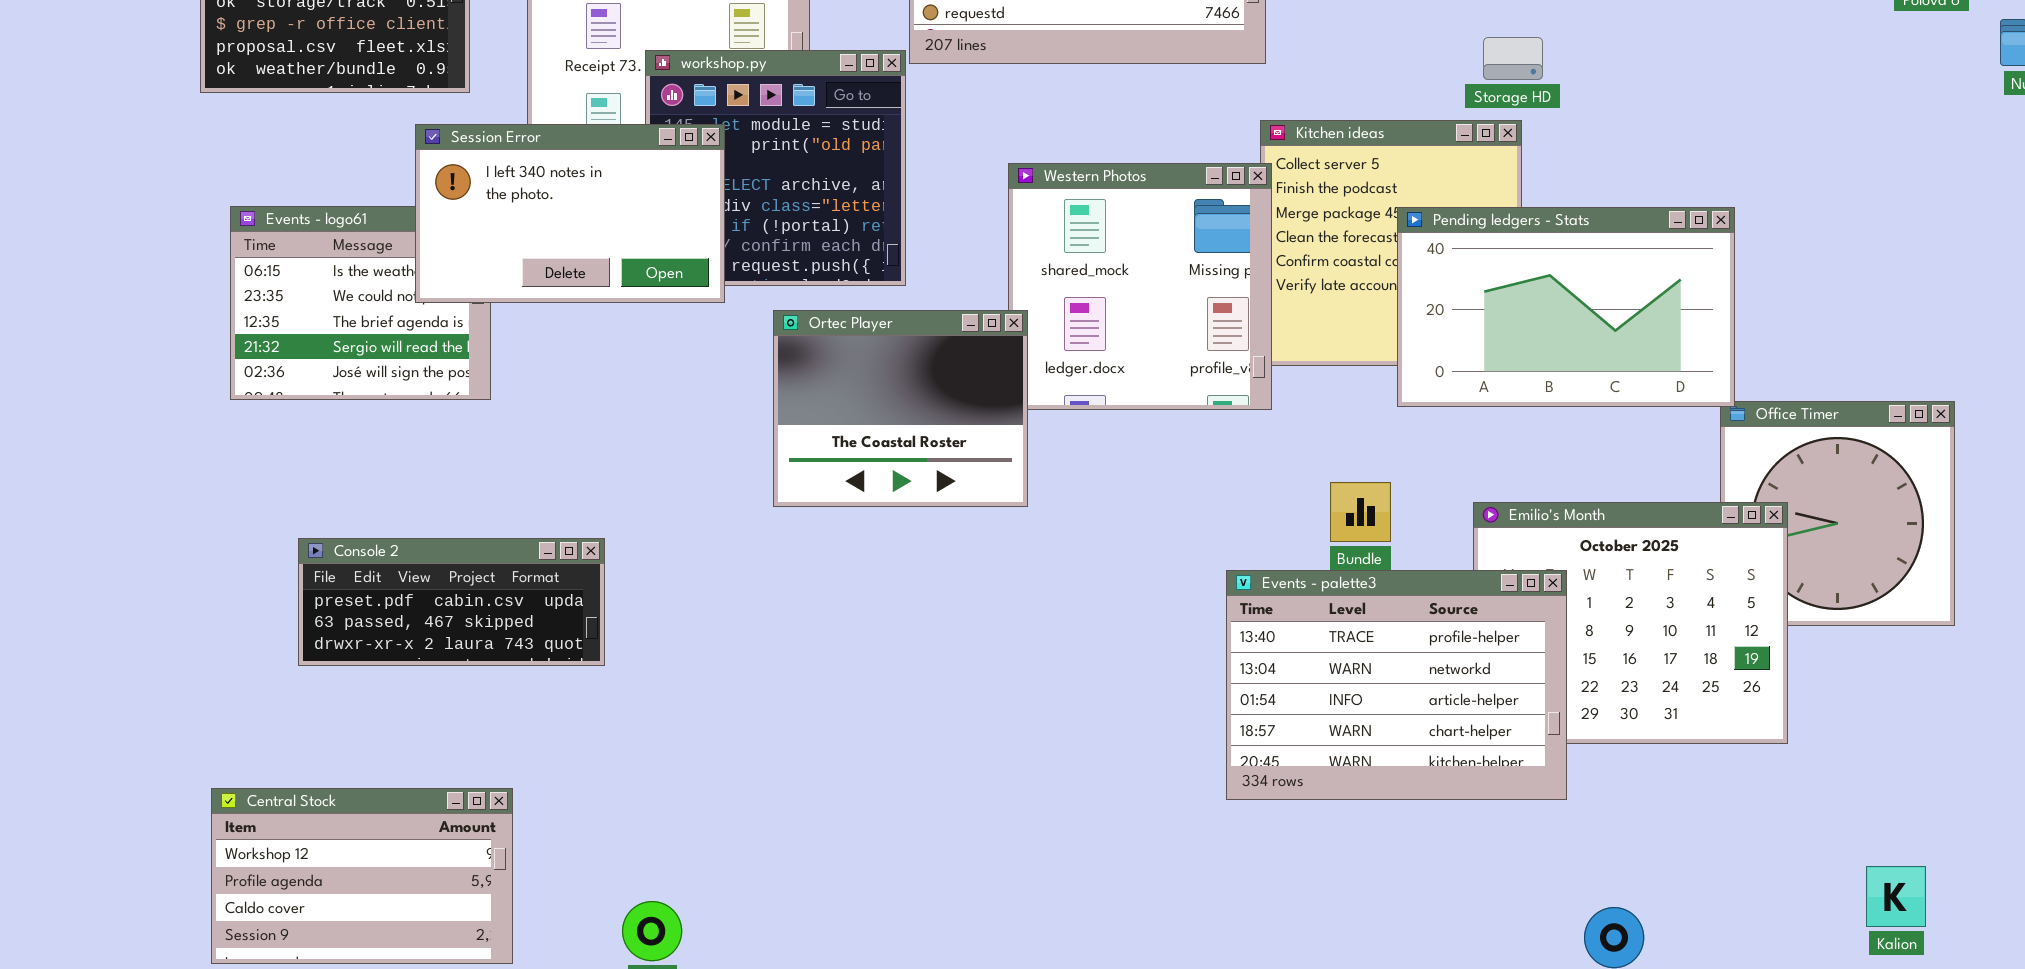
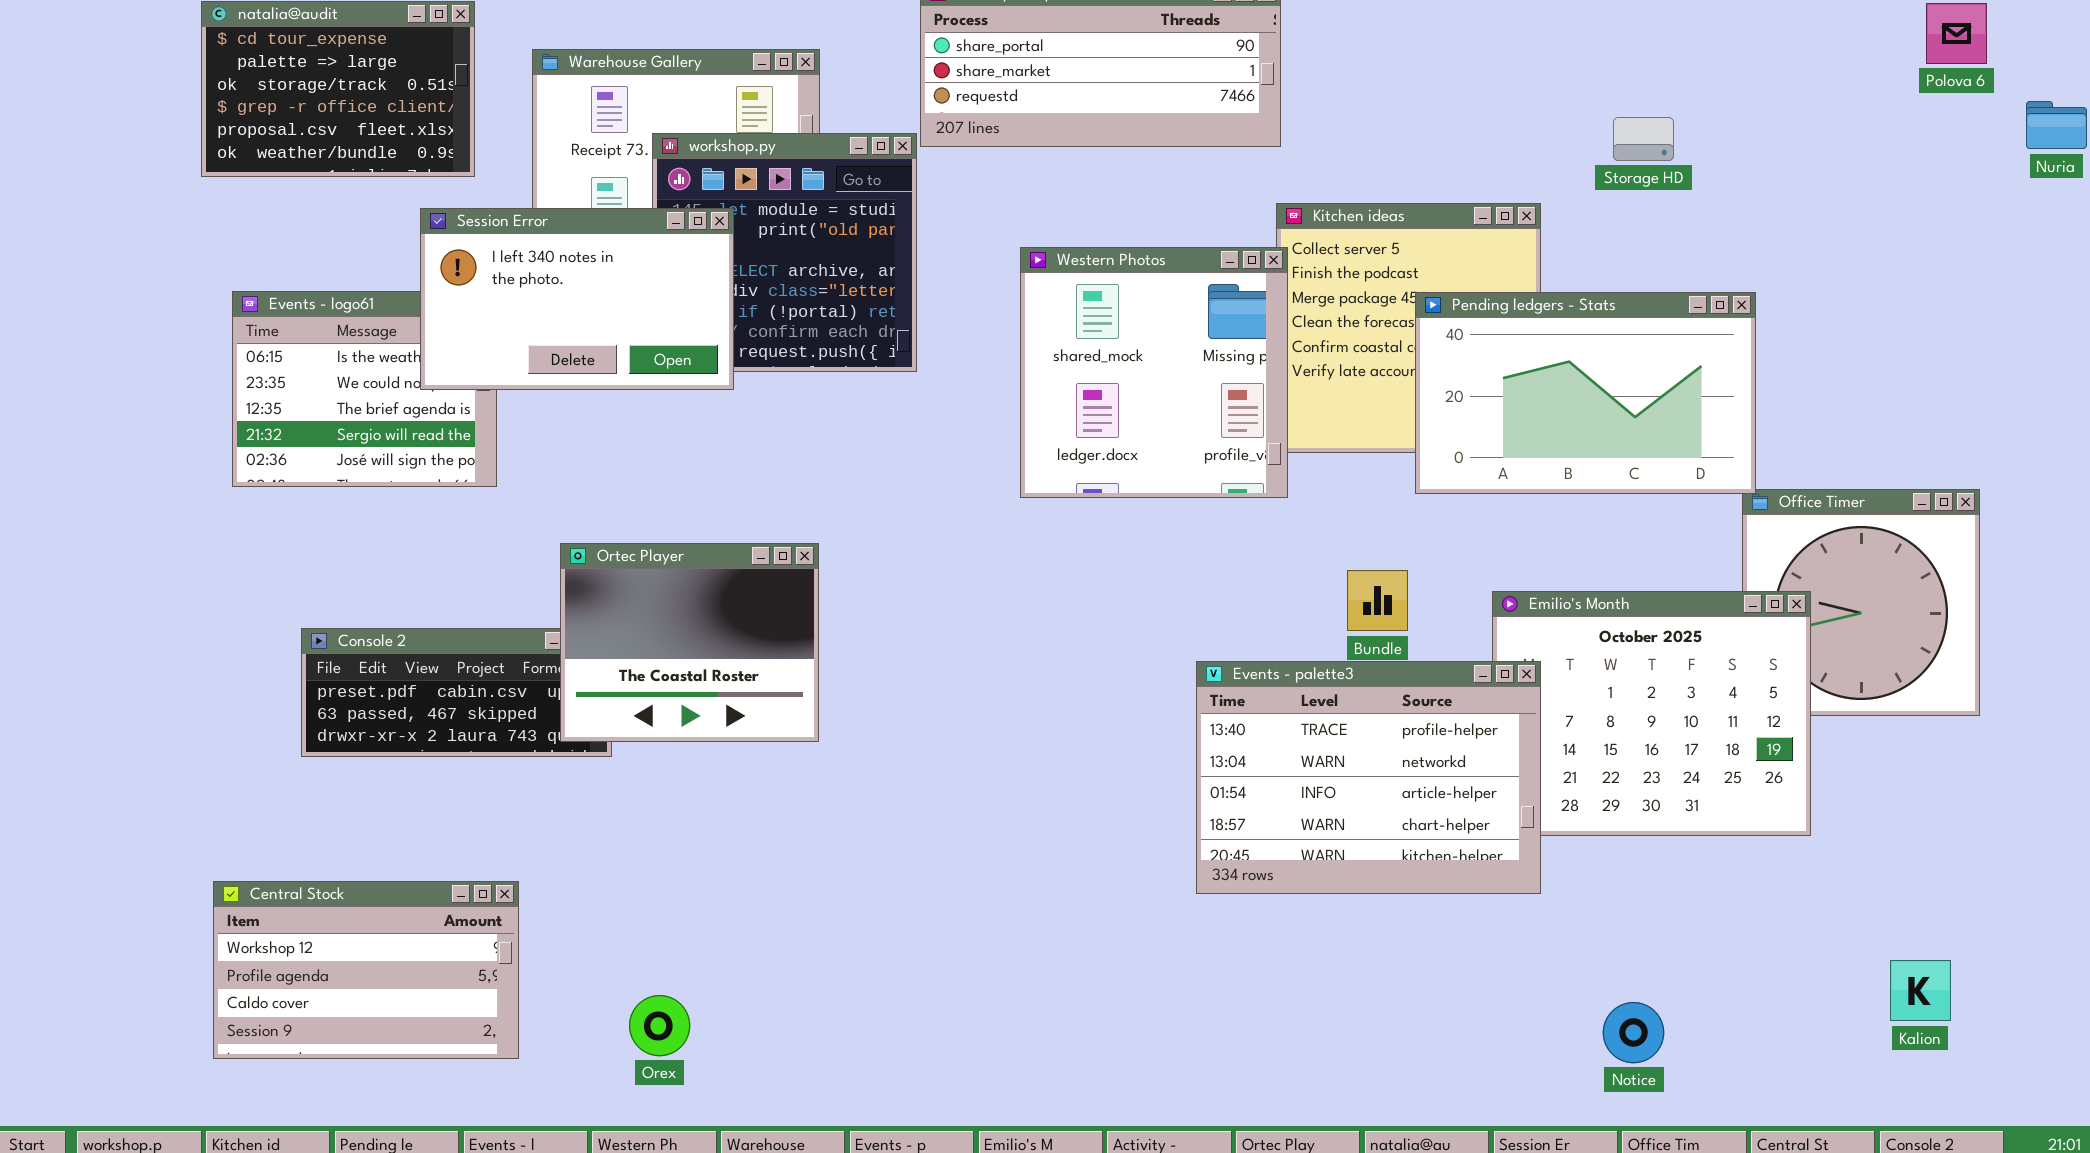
Storage HD: [1483,37,1543,80] -> [1613,117,1674,161], moved
Ortec Player: [773,310,1028,507] -> [560,543,819,742], moved
Events - palette3: [1226,570,1567,800] -> [1196,661,1541,894], moved

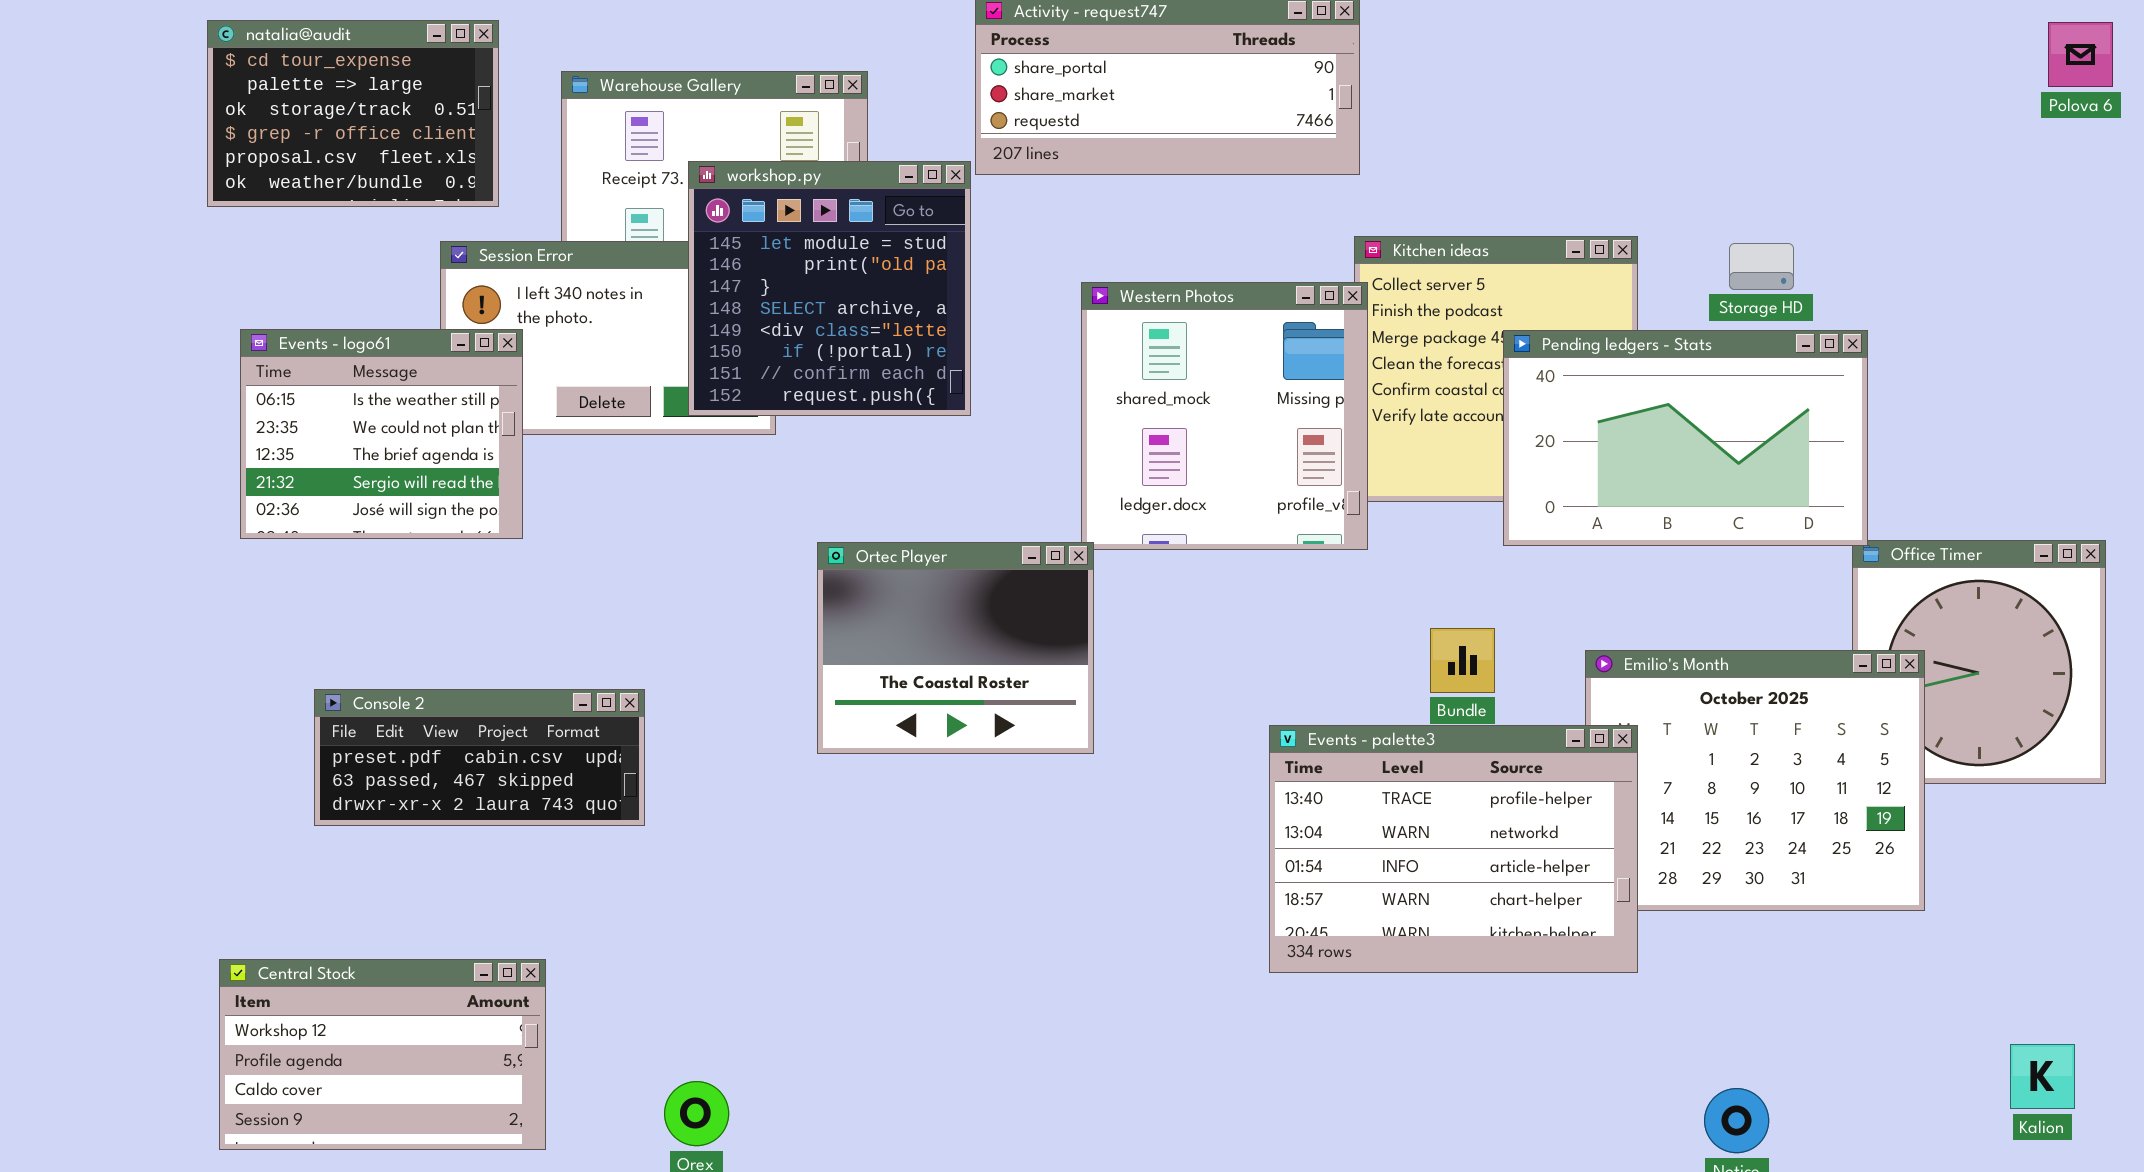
Storage HD: [1613,117,1674,161] -> [1729,243,1794,290], moved
workshop.py: [652,133,917,372] -> [688,161,971,416], raised
Events - logo61: [232,291,497,487] -> [240,329,523,539], raised
Ortec Player: [560,543,819,742] -> [817,542,1094,754], moved

